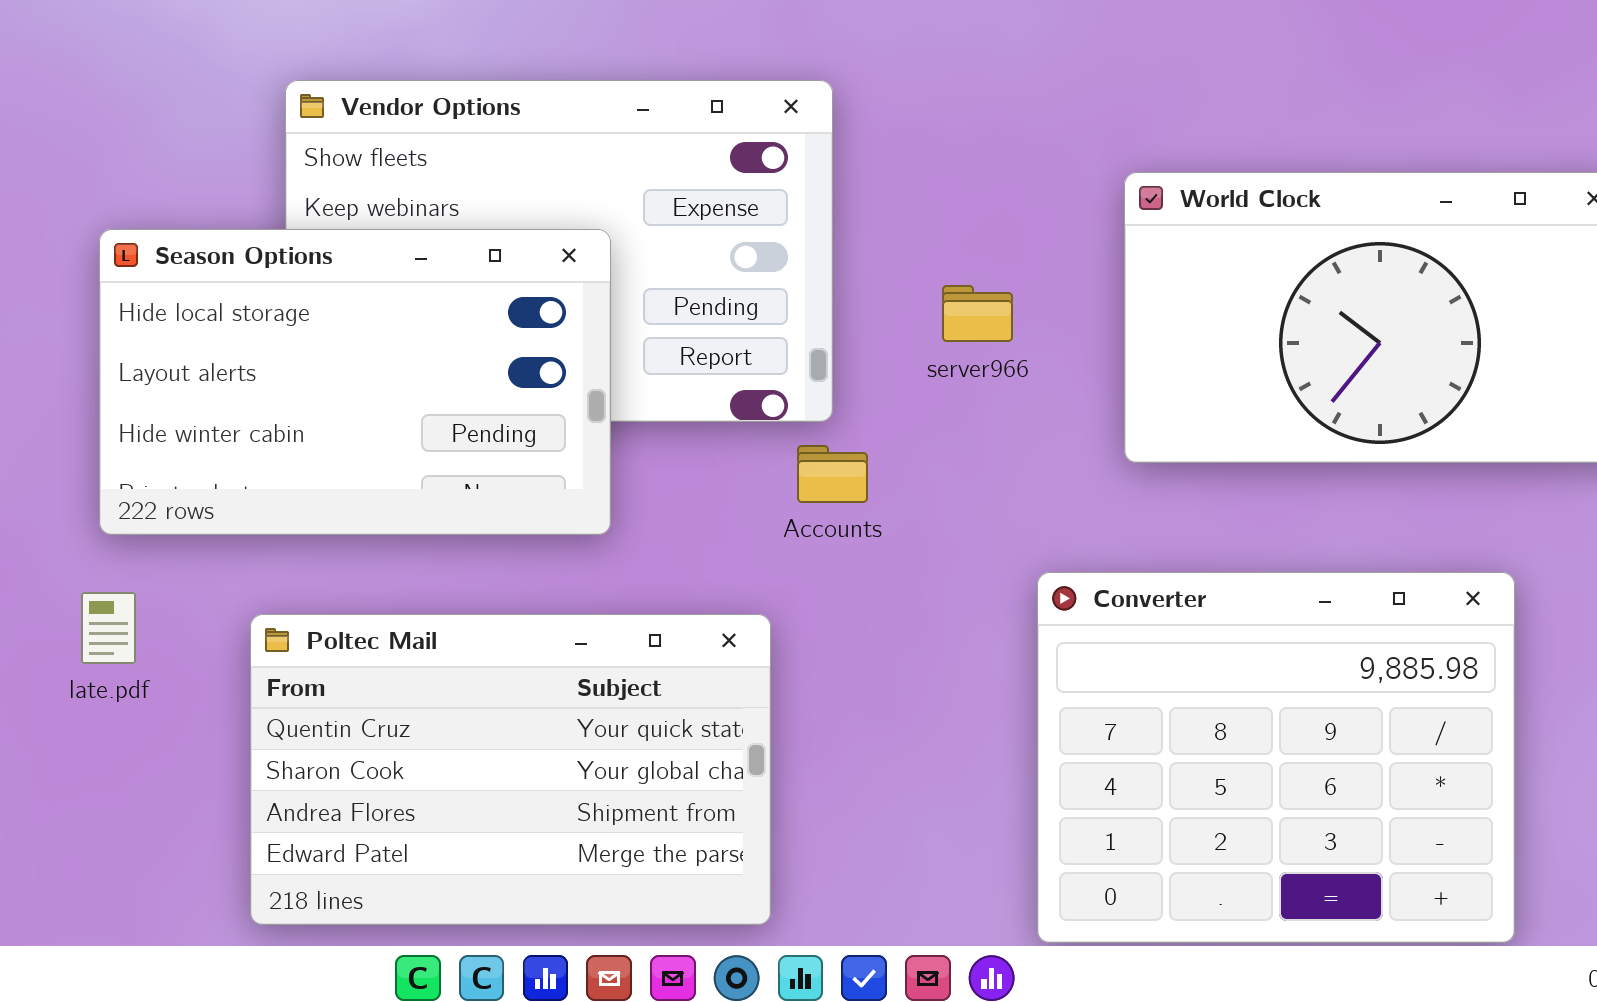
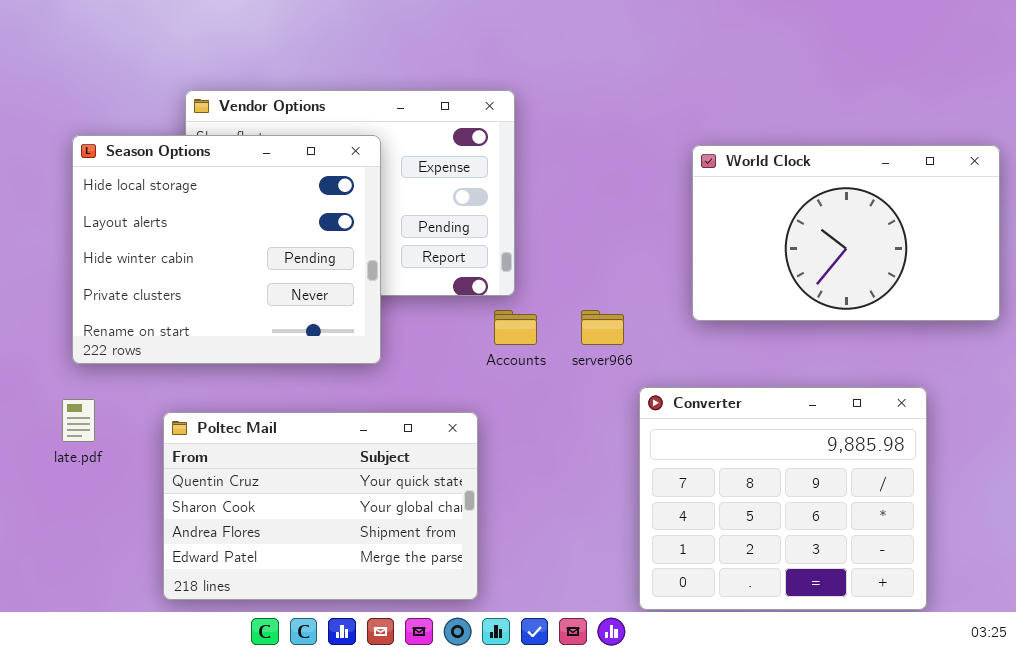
Season Options: [99,229,611,535] -> [72,135,381,364], resized
server966: [942,285,1013,342] -> [581,310,624,345], moved

